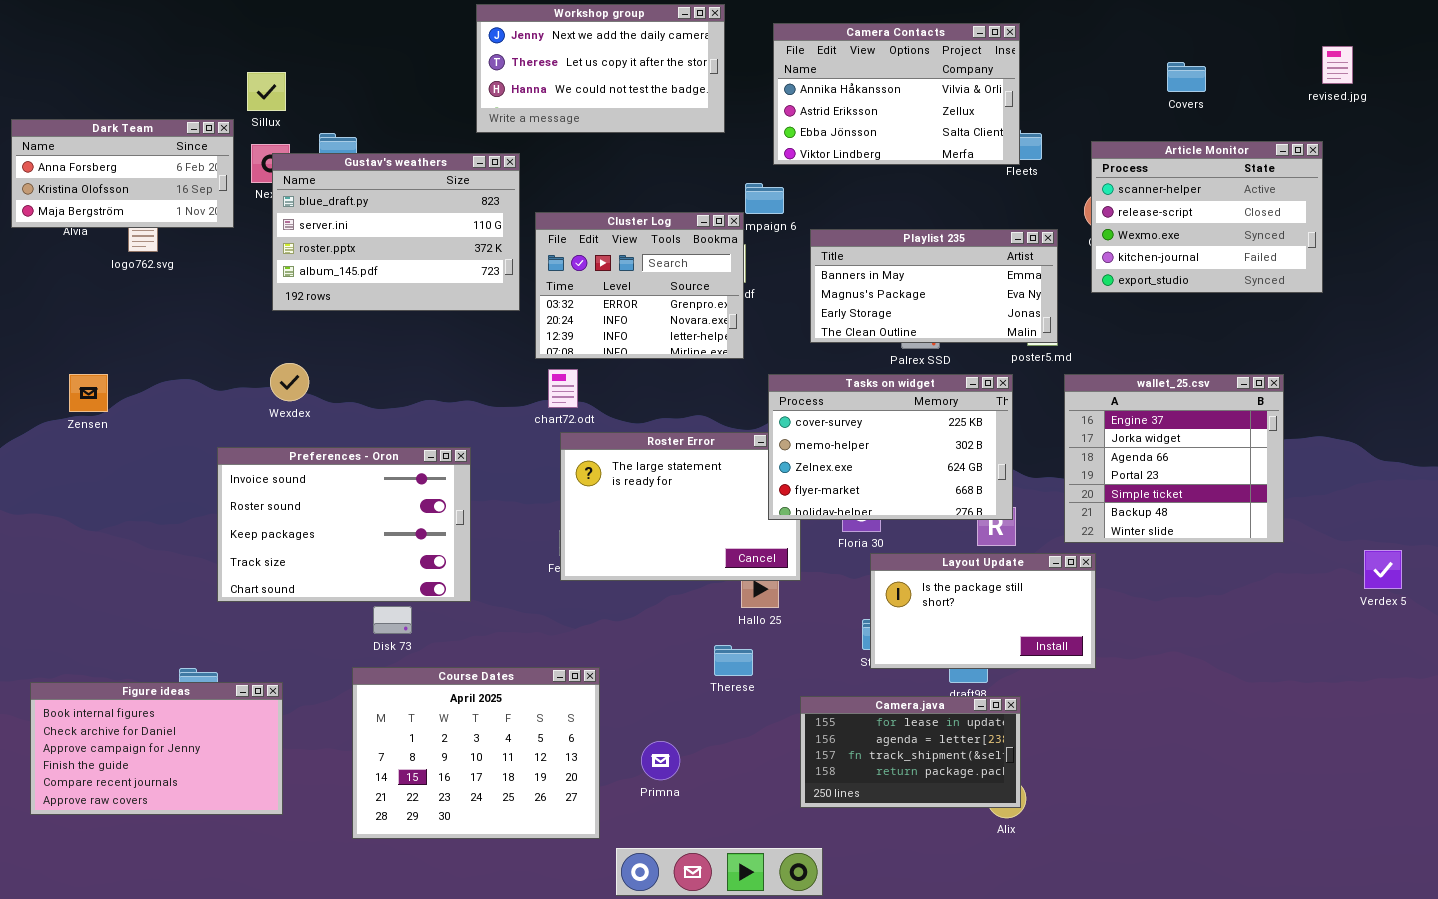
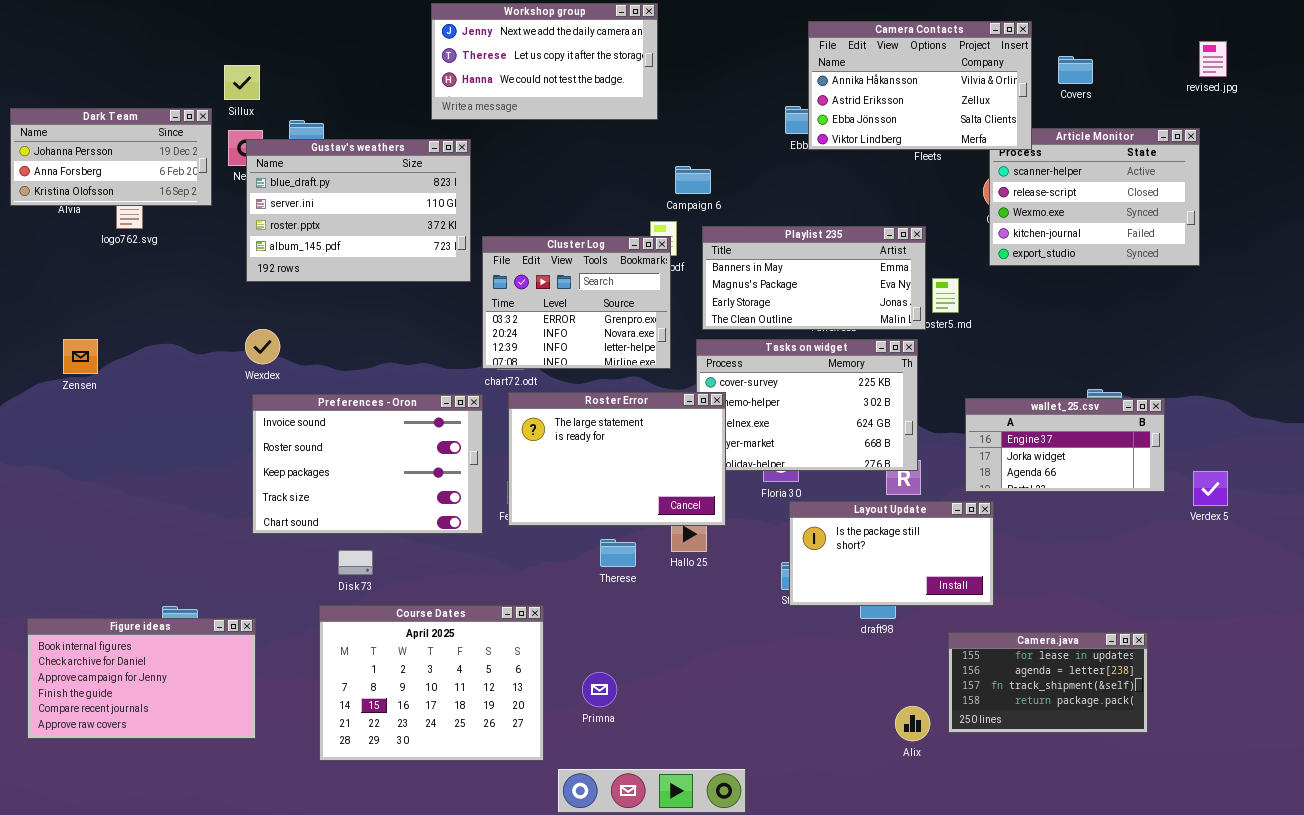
Camera Contacts: [773,23,1020,165] -> [808,21,1032,150], moved
Dark Team: [11,119,234,228] -> [10,108,212,206], scrolled up 1 row
Cluster Log: [535,212,744,359] -> [482,236,671,369], moved
Playlist 235: [810,229,1058,343] -> [702,226,926,330], moved
wallet_25.csv: [1064,374,1284,543] -> [965,398,1165,492], resized
Roster Error: [560,432,801,581] -> [508,392,726,526], raised
Preferences - Oron: [217,447,471,602] -> [252,394,483,534], moved
Verdex 5: [1364,550,1402,589] -> [1193,471,1228,506], moved
Therese: [714,645,753,676] -> [600,539,636,567], moved
Camera.java: [800,696,1021,808] -> [948,632,1148,733], moved

